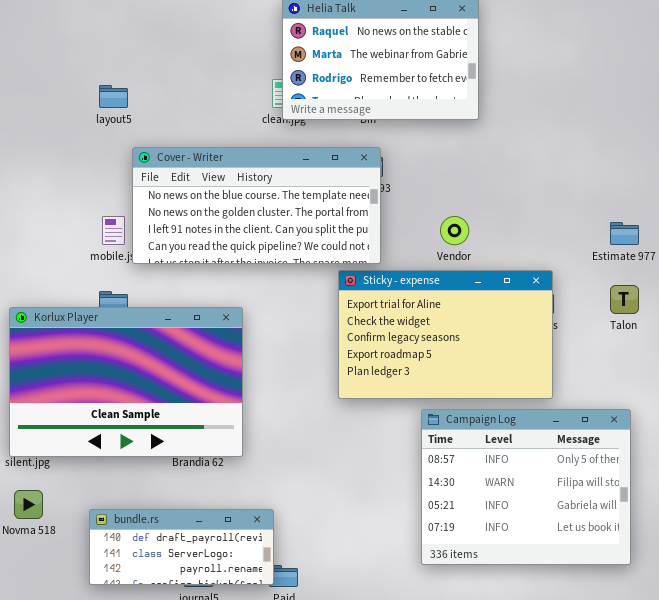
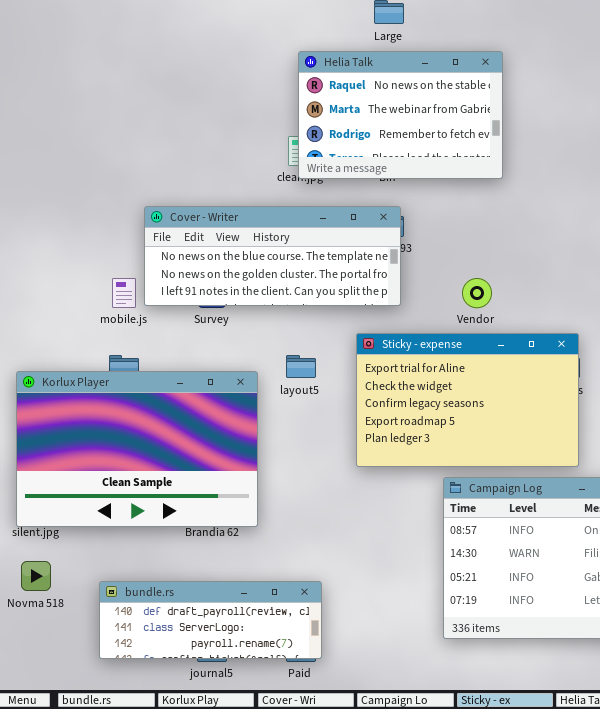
layout5: [99,85,128,108] -> [286,355,316,378], moved
Cover - Writer: [132,147,381,264] -> [144,206,401,306], resized
bundle.rs: [89,509,274,585] -> [99,581,322,659], resized

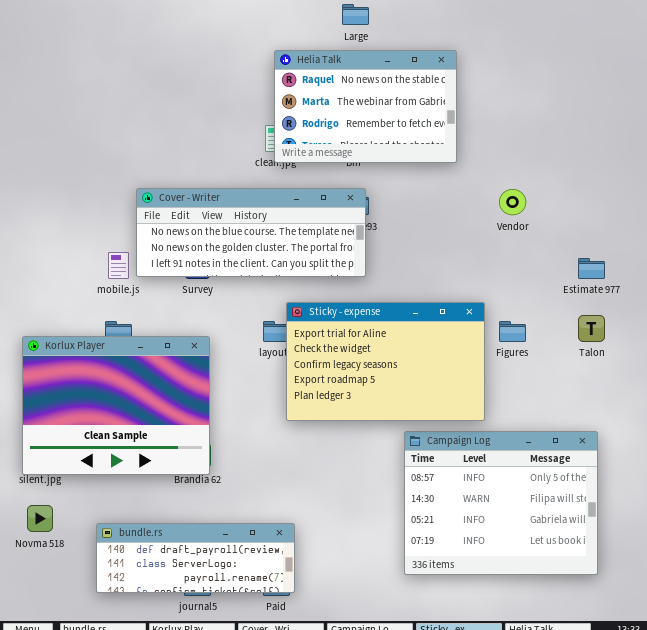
Vendor: [462,278,492,308] -> [499,189,526,215], moved
Sticky - expense: [356,333,579,467] -> [286,302,485,421], moved
Korlux Player: [16,371,258,527] -> [22,336,210,475], resized

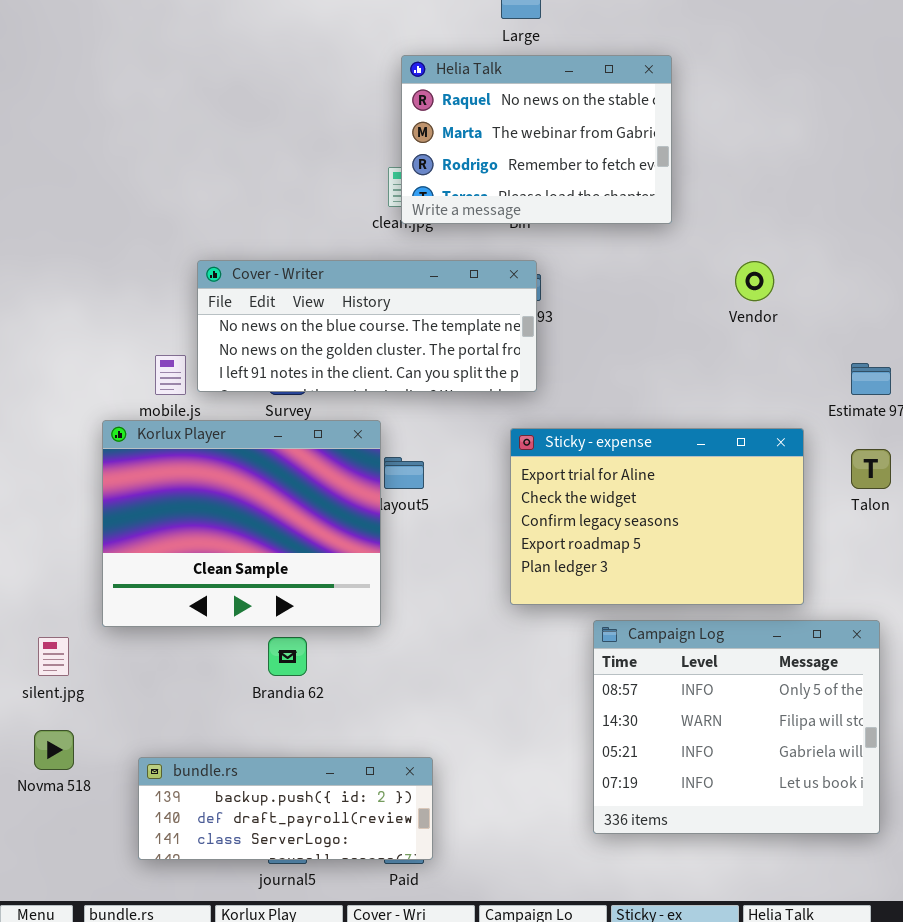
Sticky - expense: [286,302,485,421] -> [510,428,804,605], moved
Korlux Player: [22,336,210,475] -> [102,420,381,627], moved
bundle.rs: [96,523,295,593] -> [138,757,433,860], scrolled up 1 row

